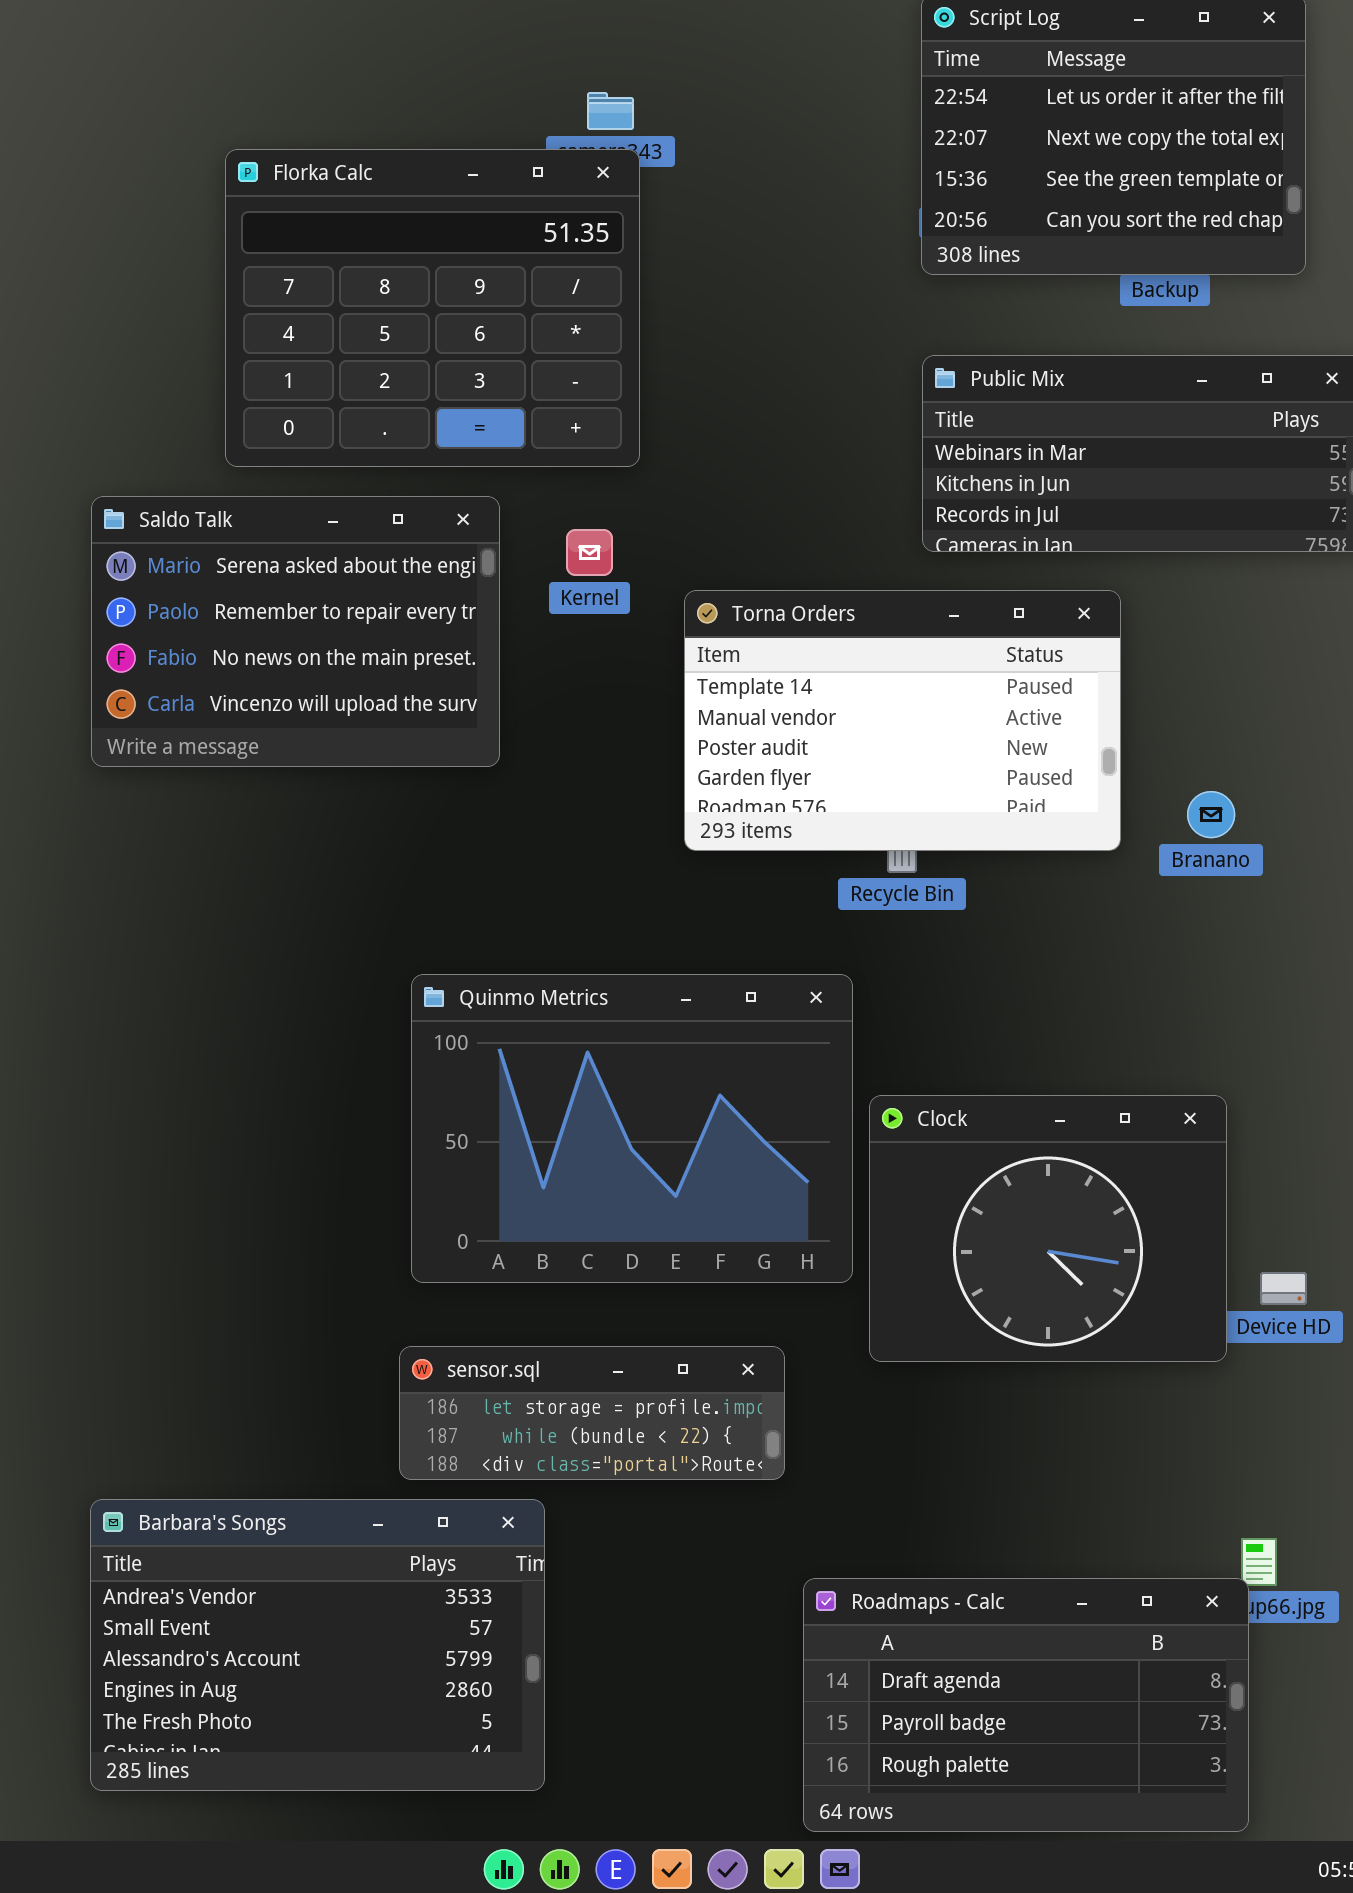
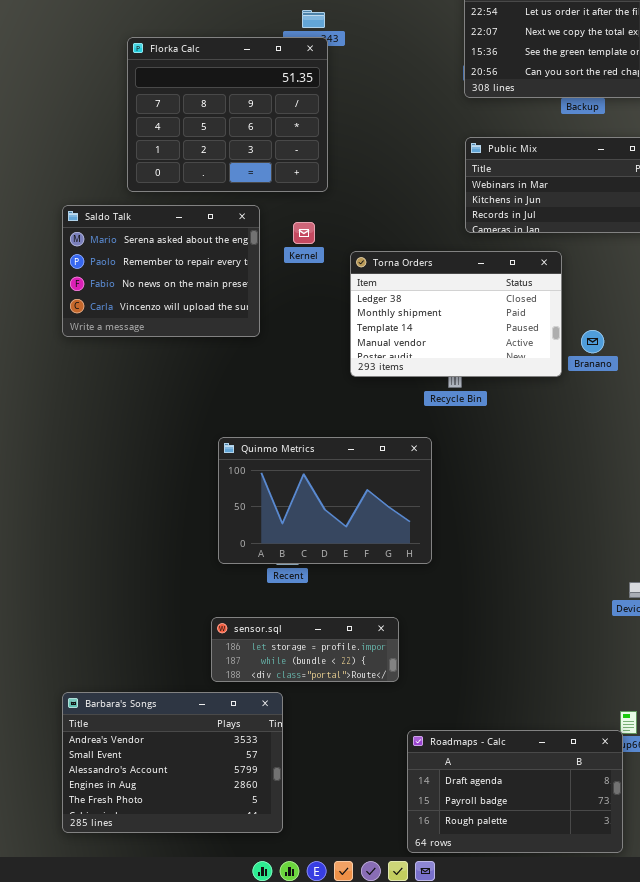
Torna Orders: [684,590,1121,851] -> [350,251,562,377], scrolled up 2 rows
Branano: [1187,791,1235,838] -> [581,330,604,353], moved
Quinmo Metrics: [411,974,853,1283] -> [218,437,432,564], resized
Clock: [869,1095,1227,1362] -> none, closed

